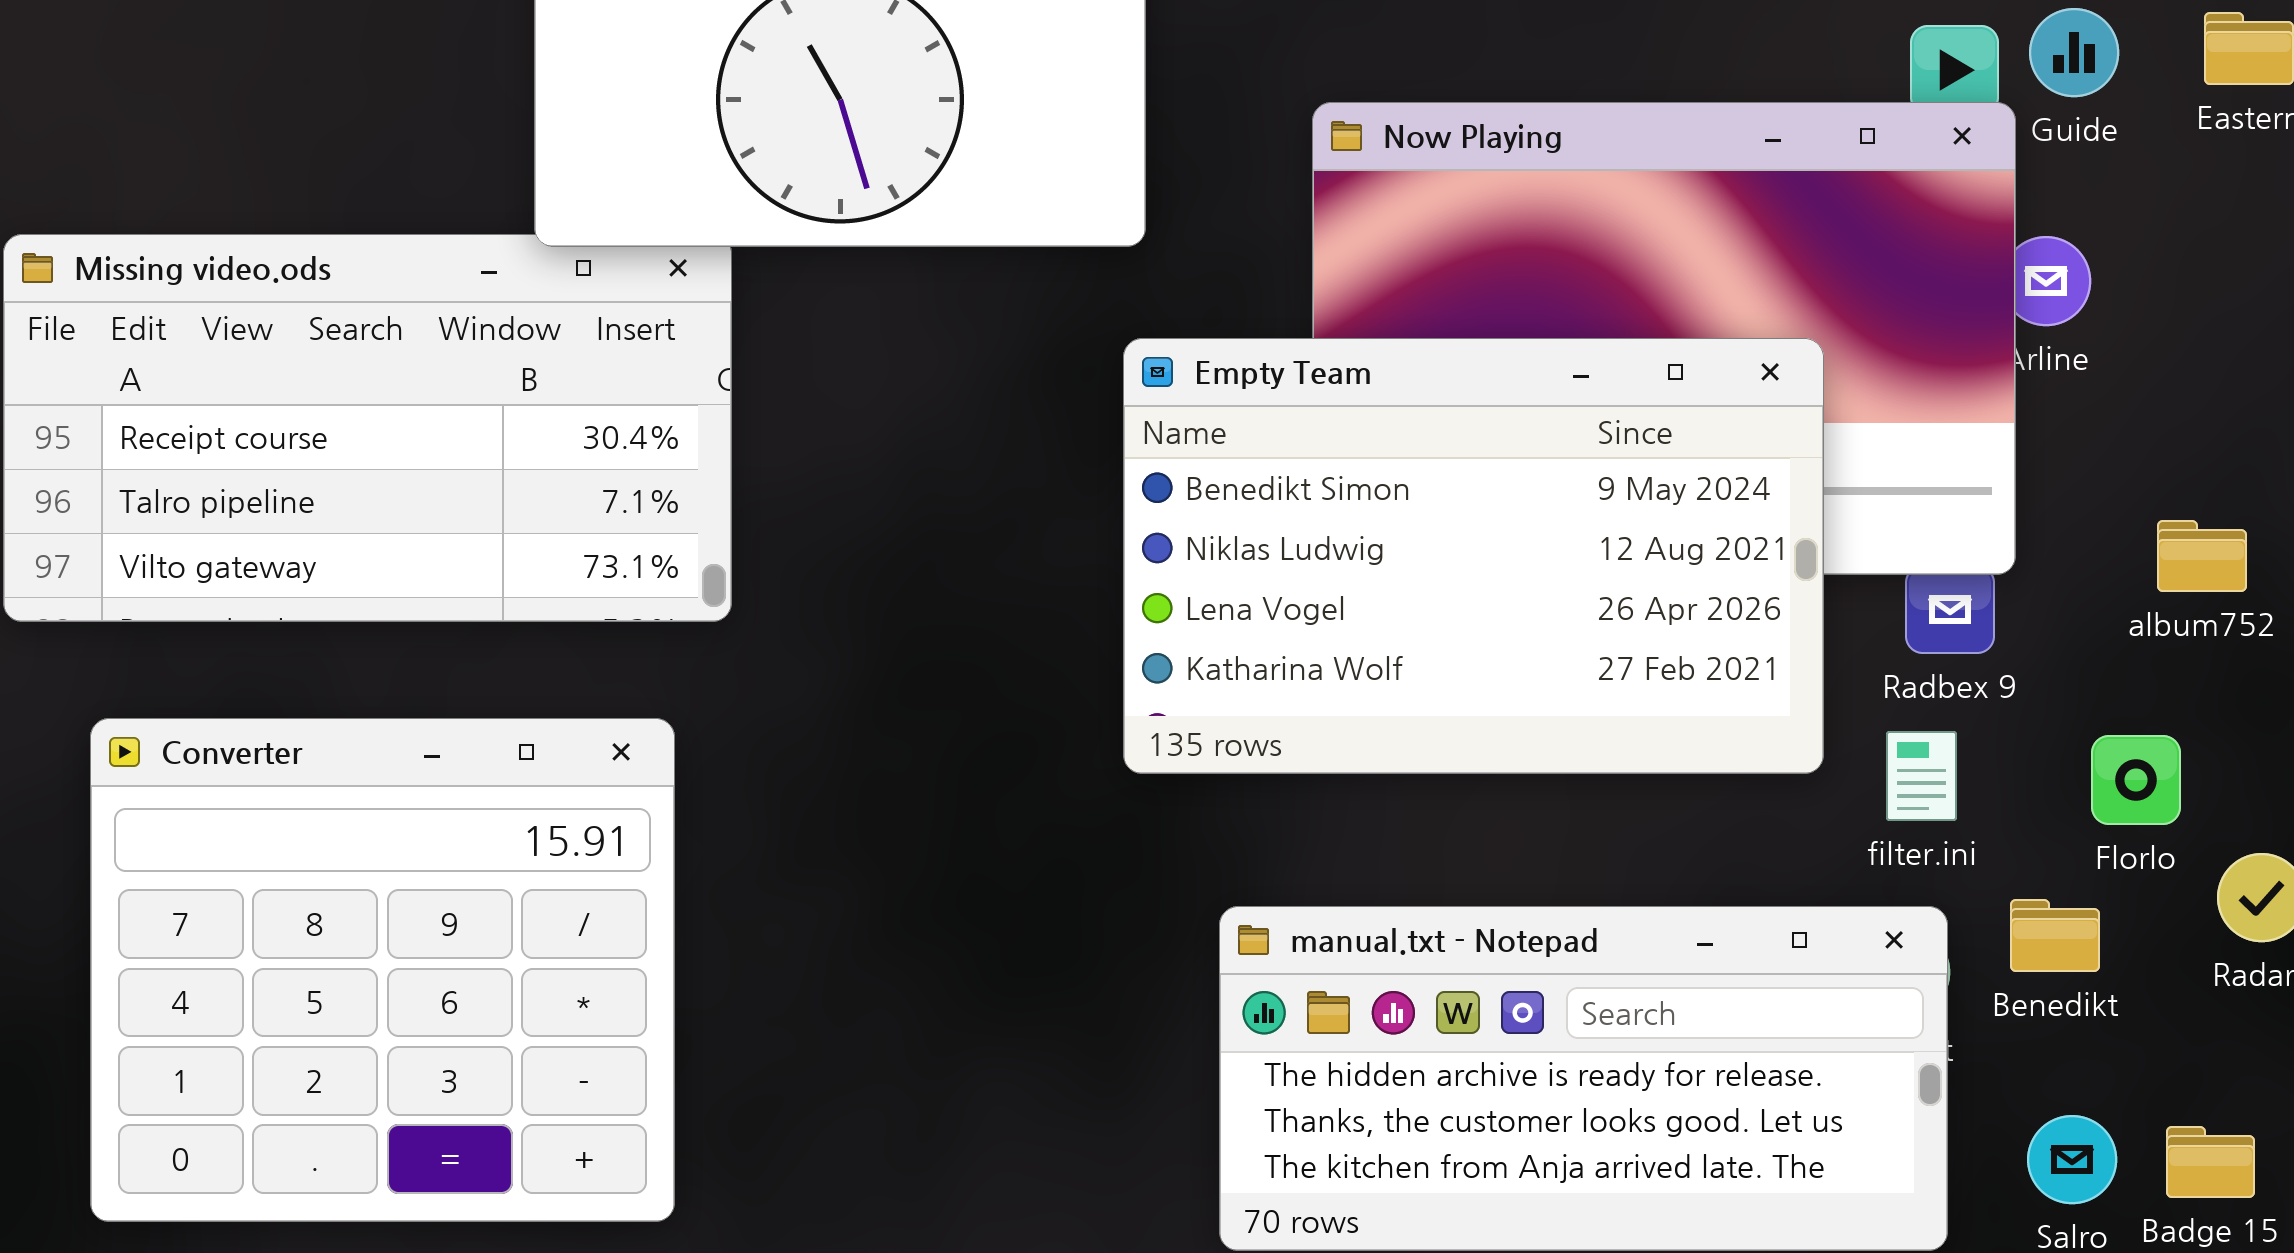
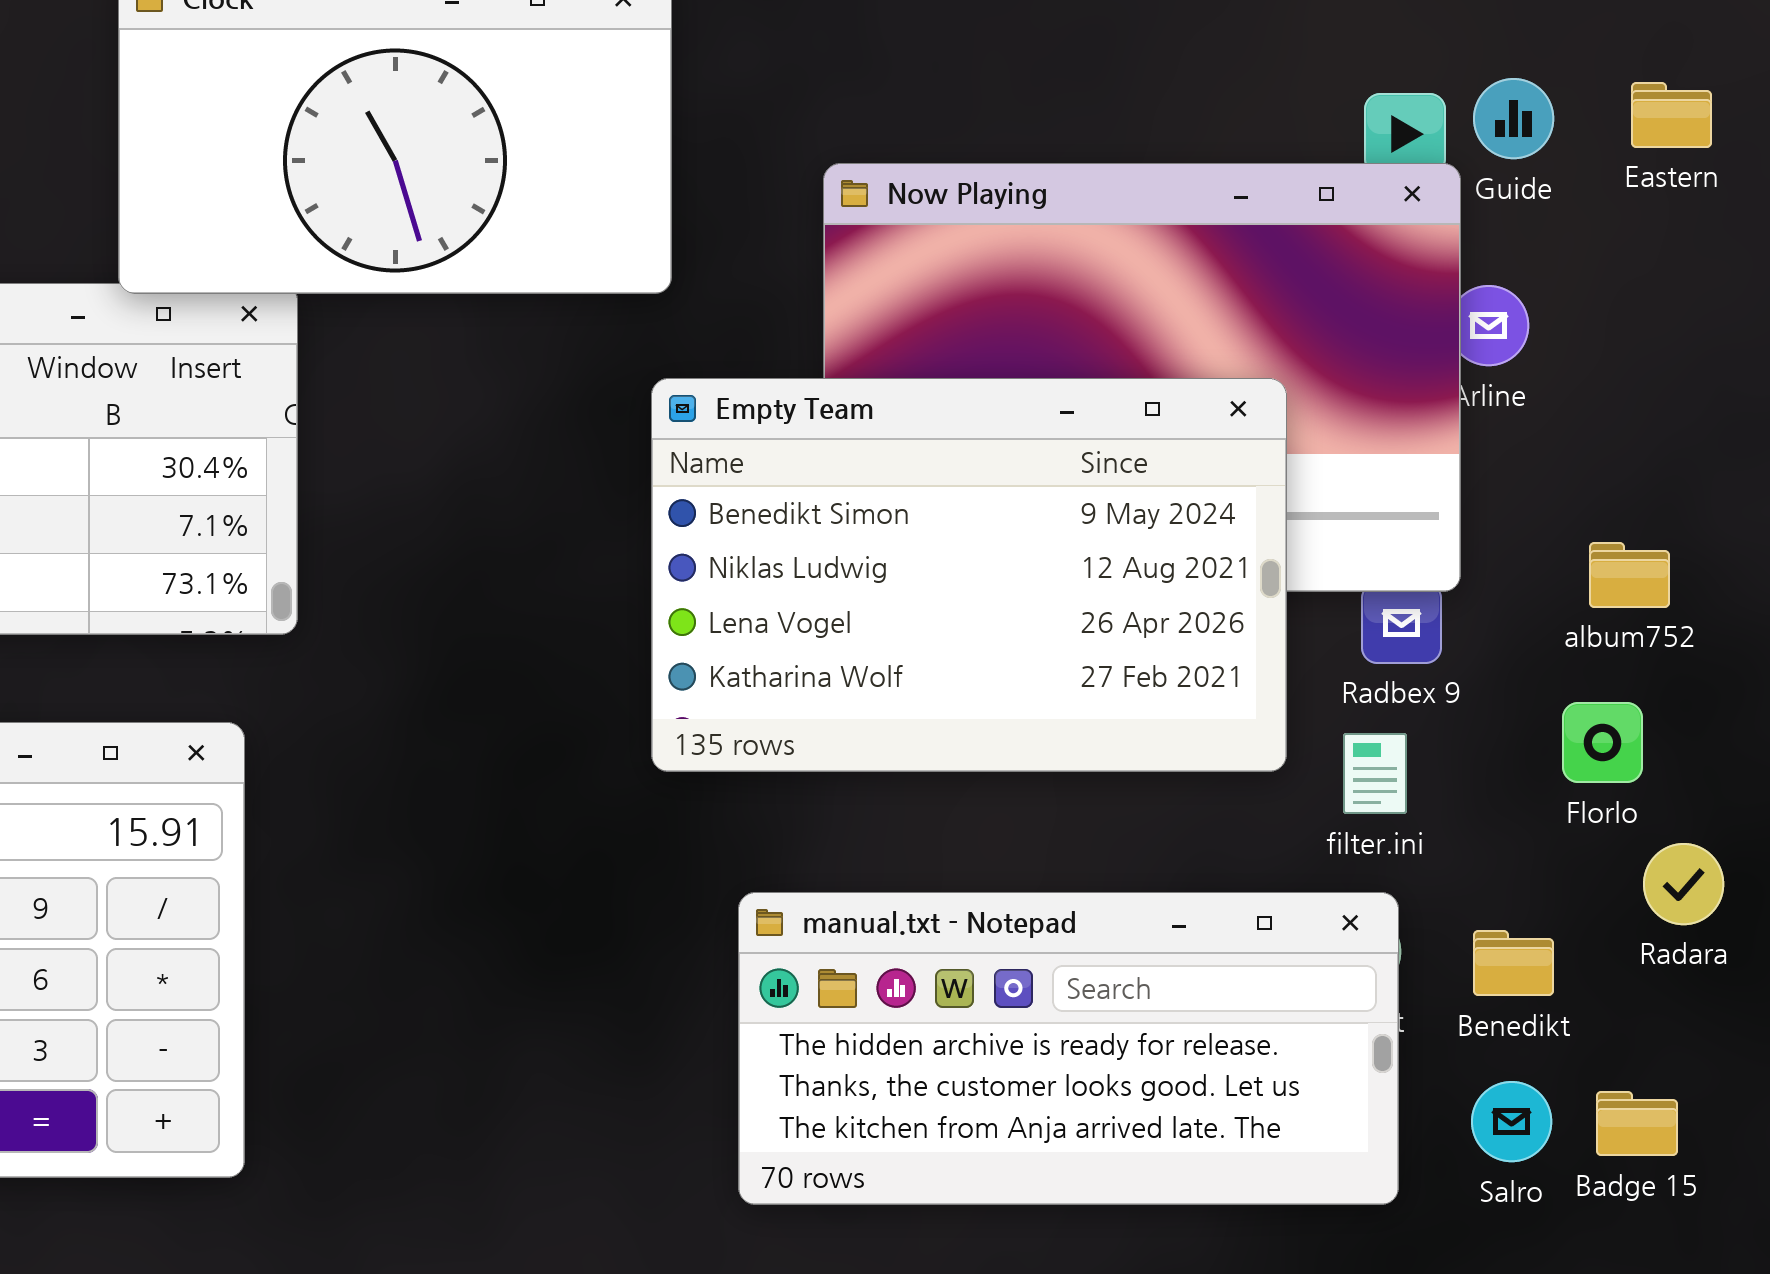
Florlo: [2091,735,2181,825] -> [1562,702,1643,783], moved
Benedikt: [2010,899,2100,972] -> [1473,930,1554,996], moved

